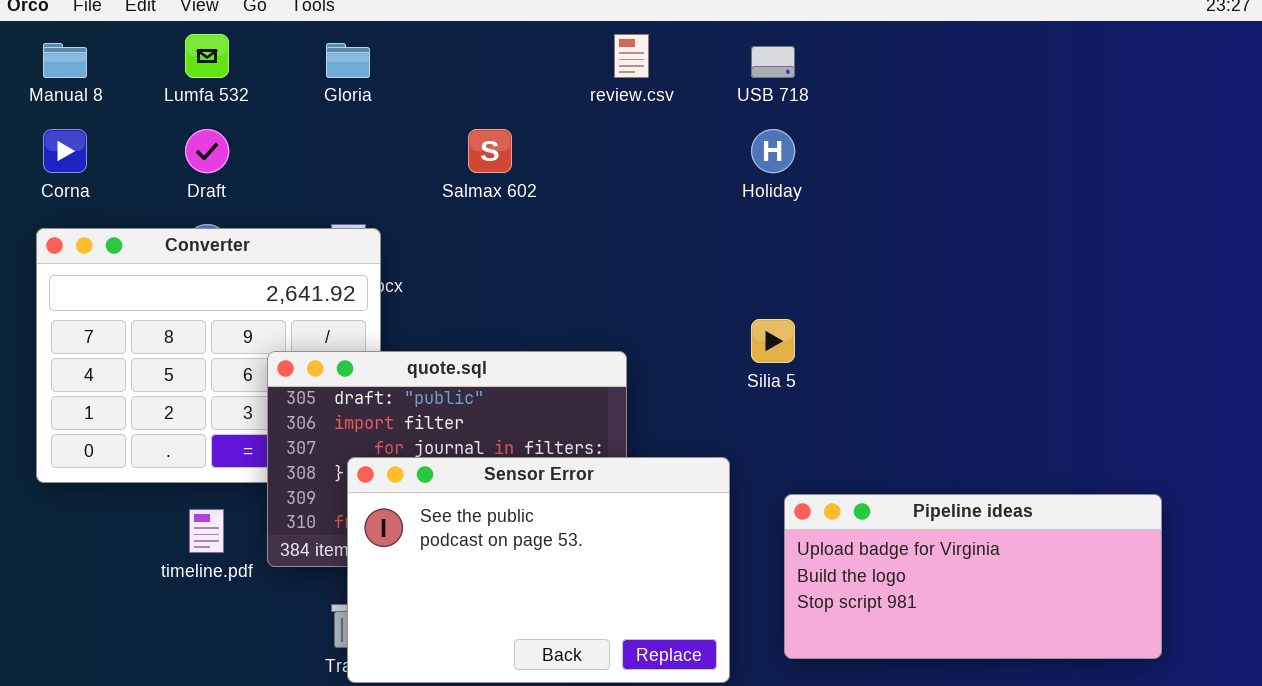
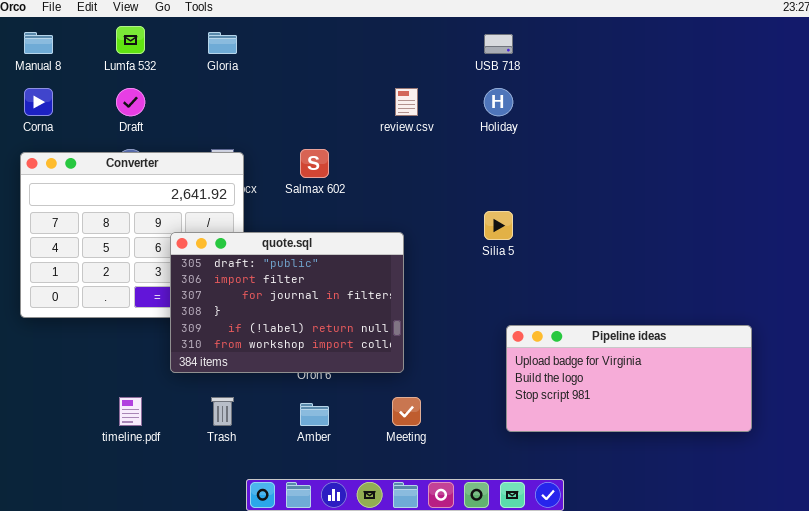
review.csv: [614,34,649,78] -> [395,88,418,116], moved
Salmax 602: [468,129,512,173] -> [300,149,329,178], moved
Sensor Error: [347,457,730,683] -> none, closed
timeline.pdf: [189,509,224,553] -> [119,397,142,426], moved

